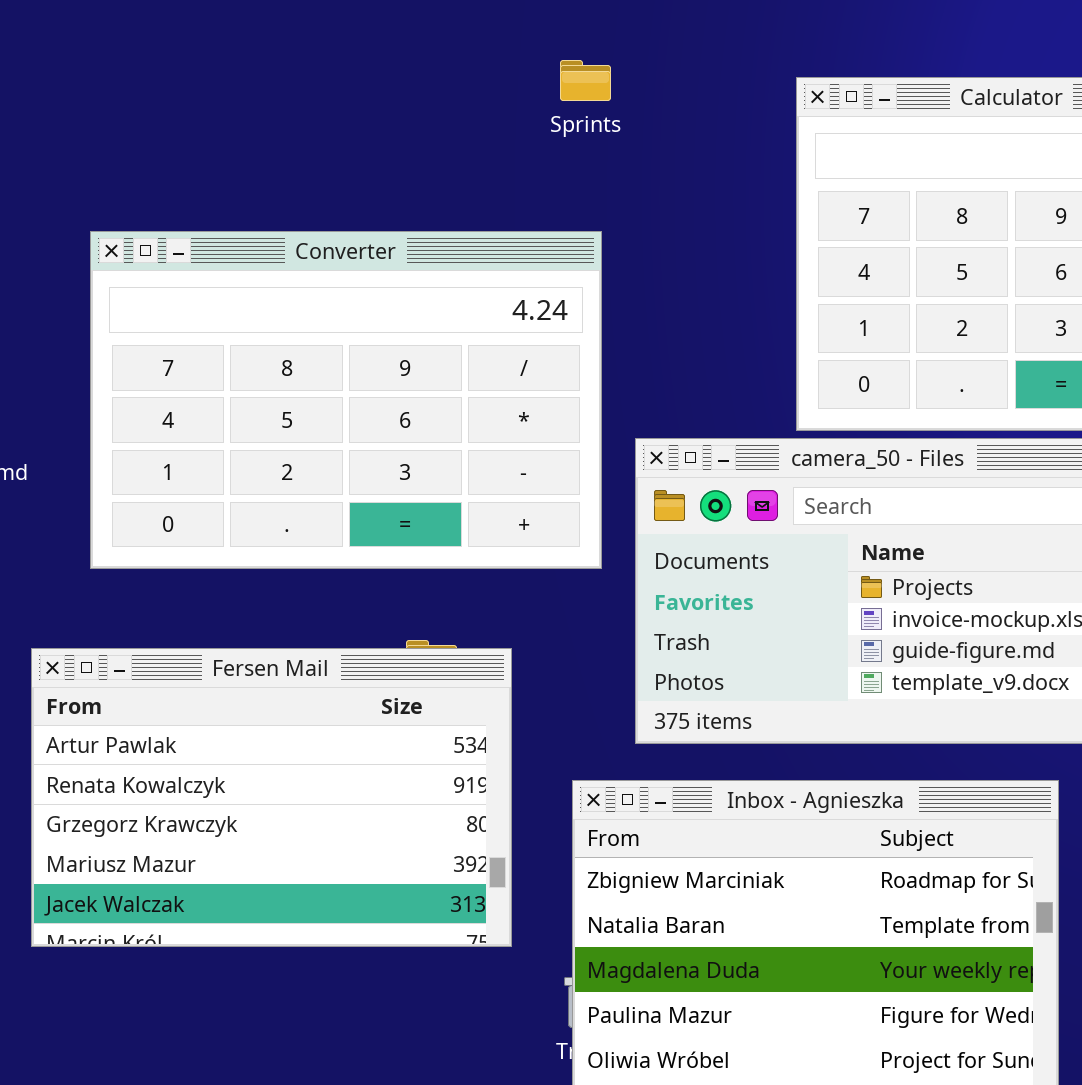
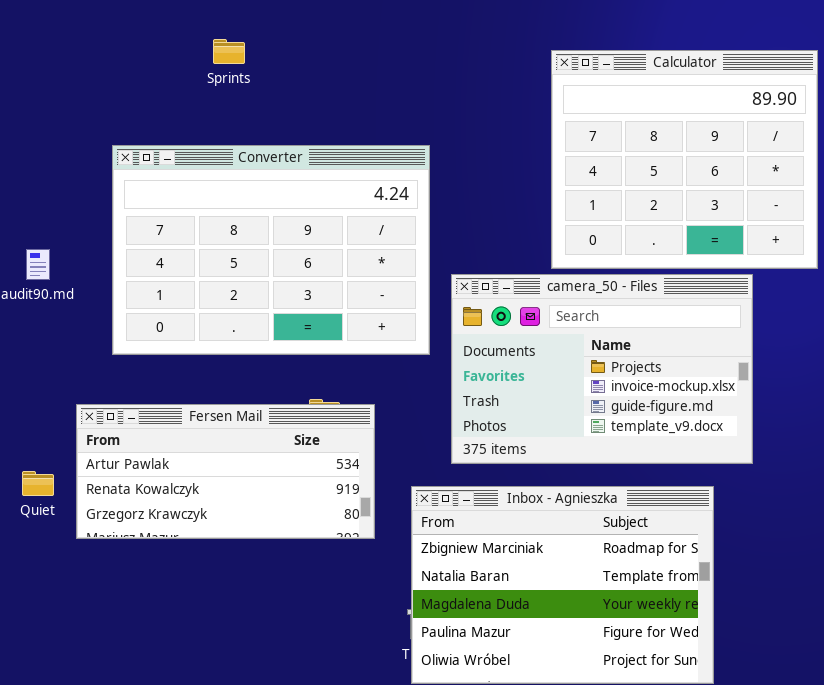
Sprints: [560,60,611,101] -> [213,39,245,64], moved
Fersen Mail: [31,648,512,947] -> [76,404,375,539], resized

